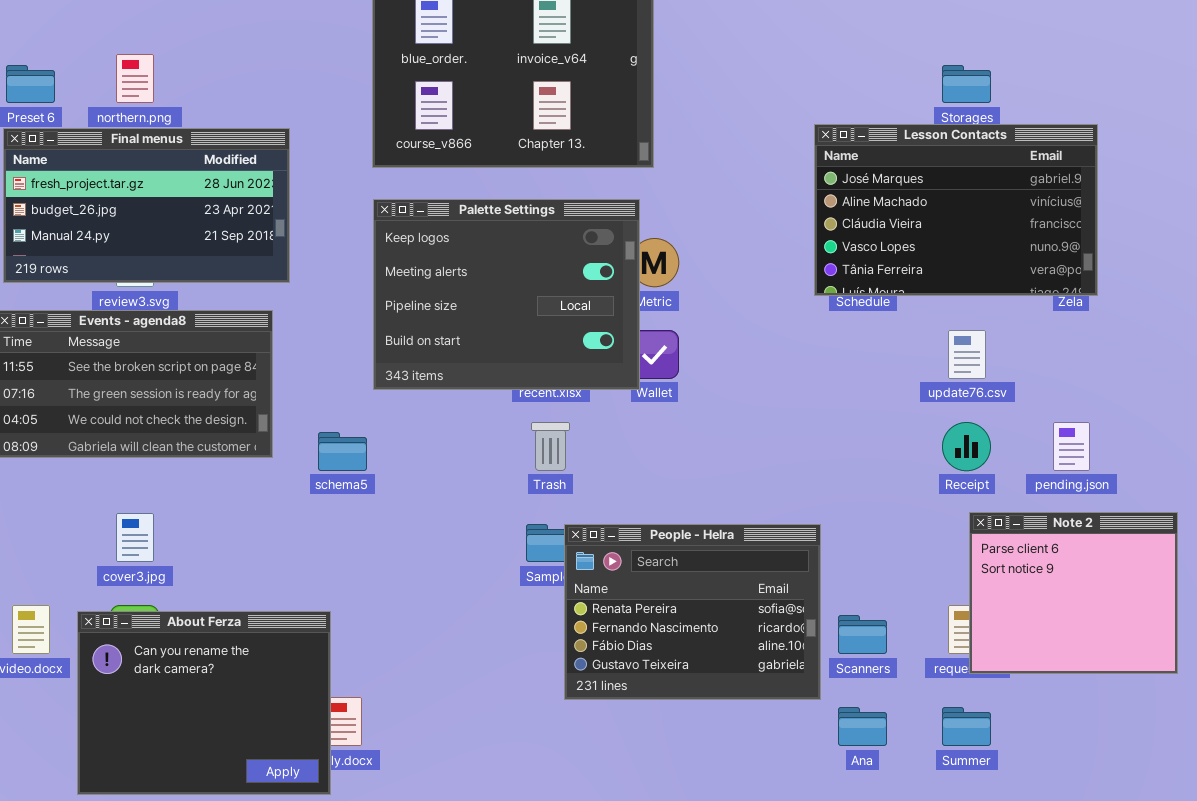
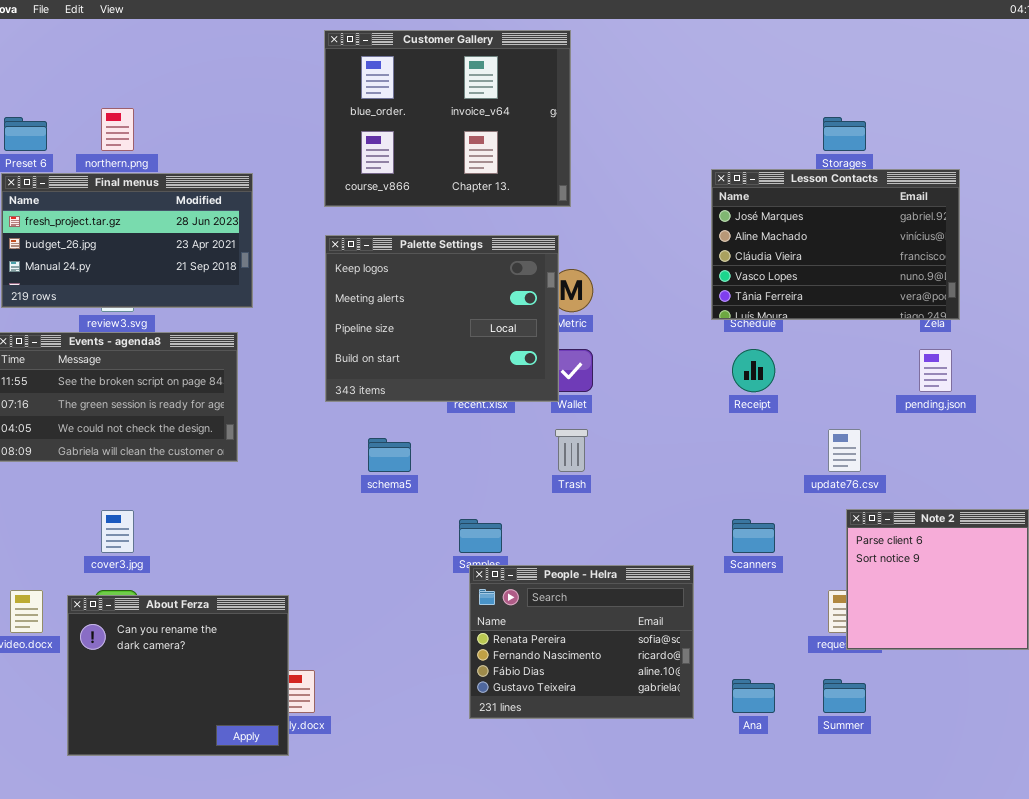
update76.csv: [948,330,986,379] -> [828,429,861,472], moved
Trash: [531,422,570,471] -> [555,429,588,472], moved
Receipt: [942,422,991,471] -> [732,349,775,392], moved
pending.json: [1053,422,1090,471] -> [919,349,952,392], moved
schema5: [318,432,367,471] -> [368,438,411,472], moved
People - Helra: [564,524,821,700] -> [469,565,694,719], moved
Scanners: [838,615,887,654] -> [732,519,775,553], moved

